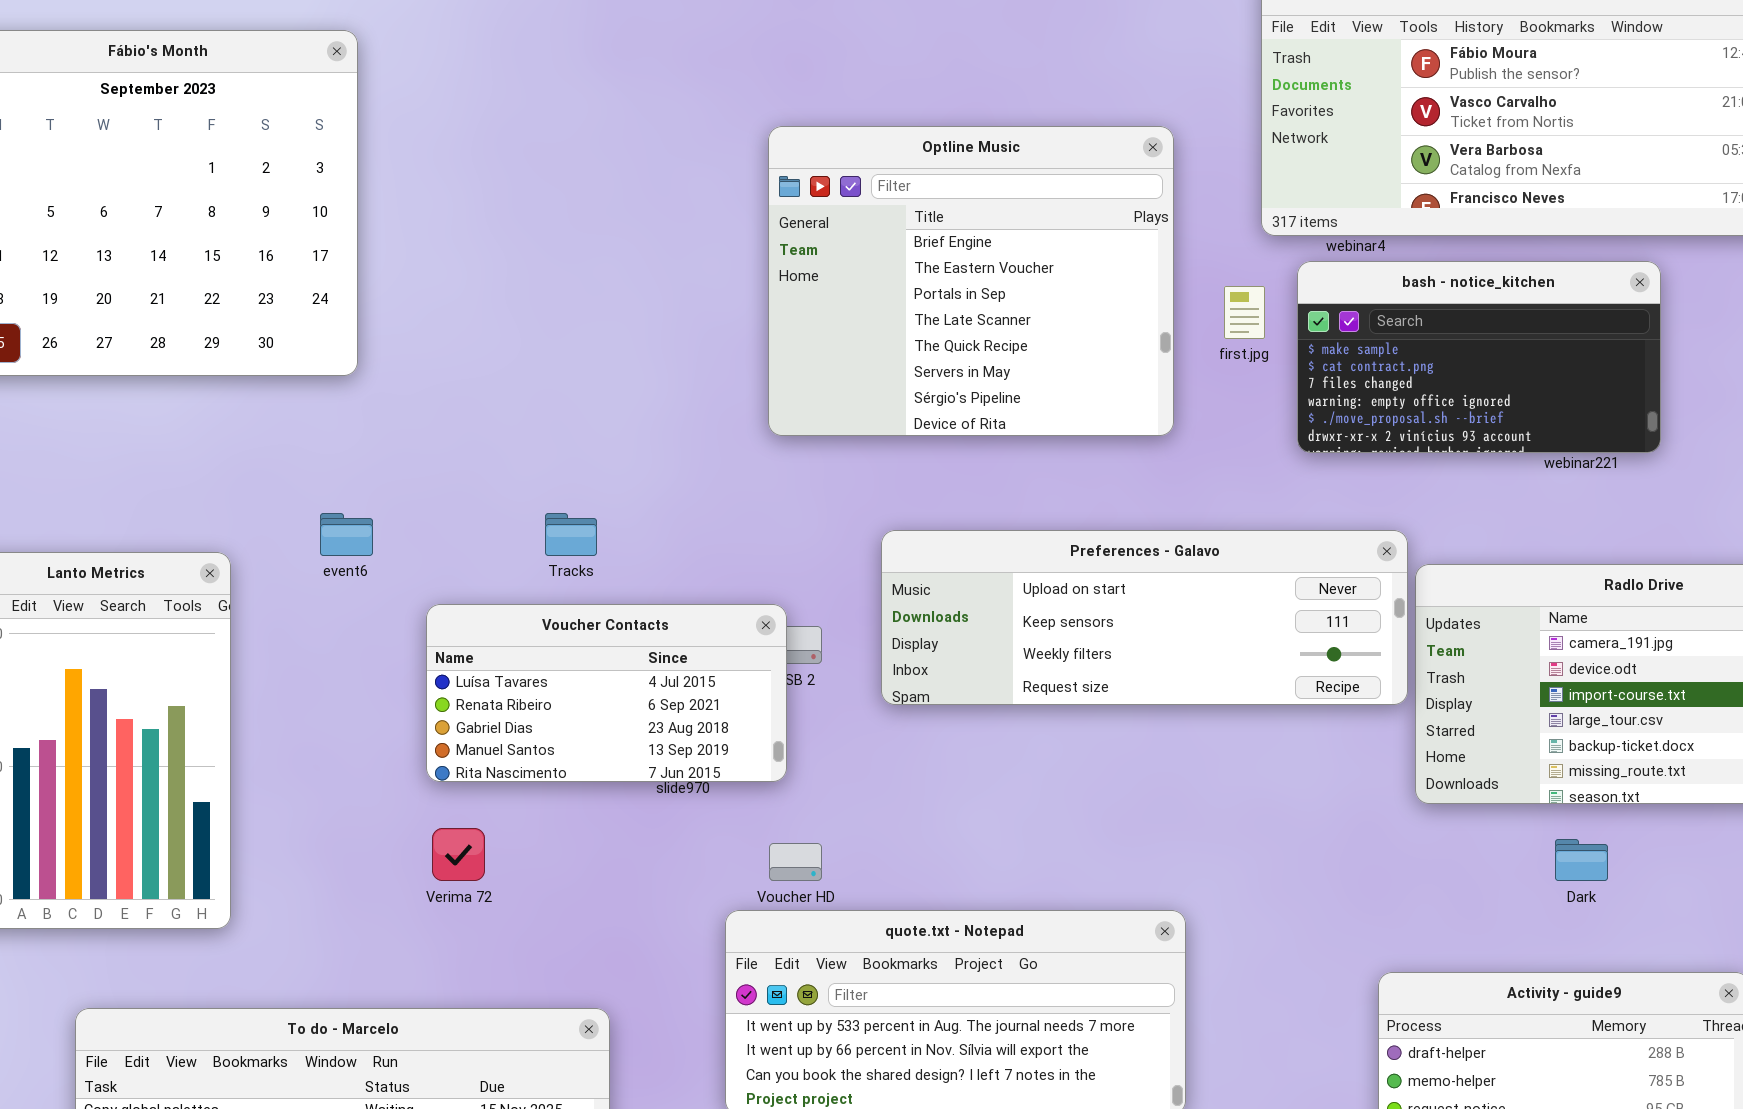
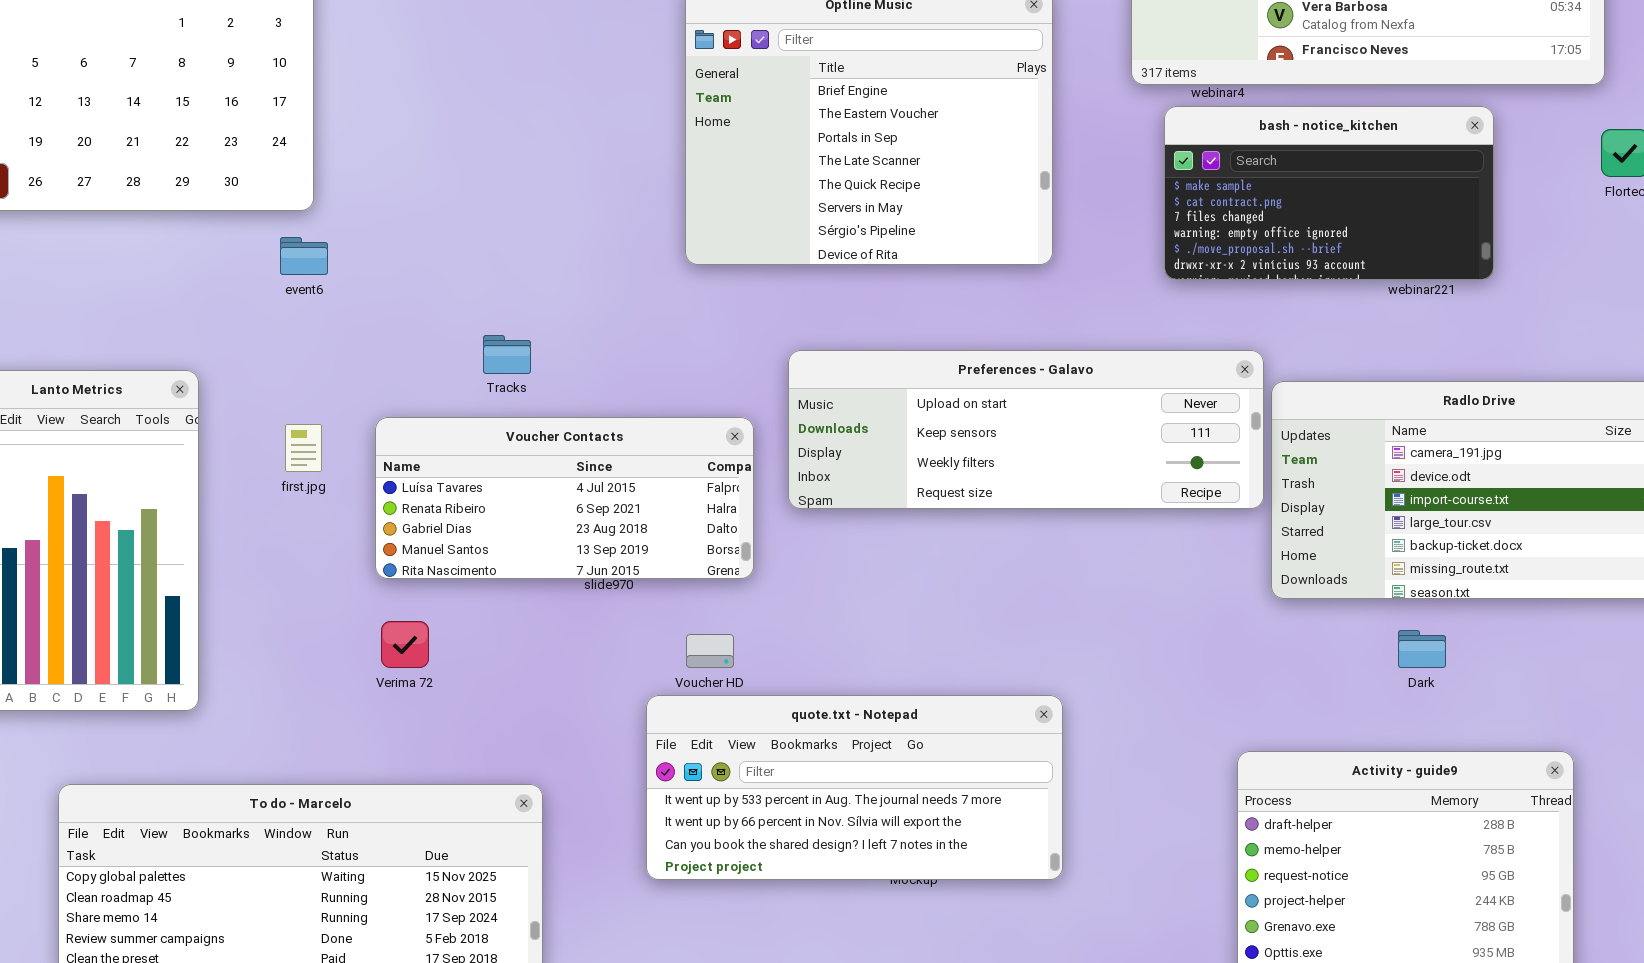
first.jpg: [1224,286,1265,339] -> [285,424,322,472], moved
event6: [320,513,373,556] -> [280,237,328,275], moved
Voucher Contacts: [426,604,787,782] -> [375,417,754,579], resized

